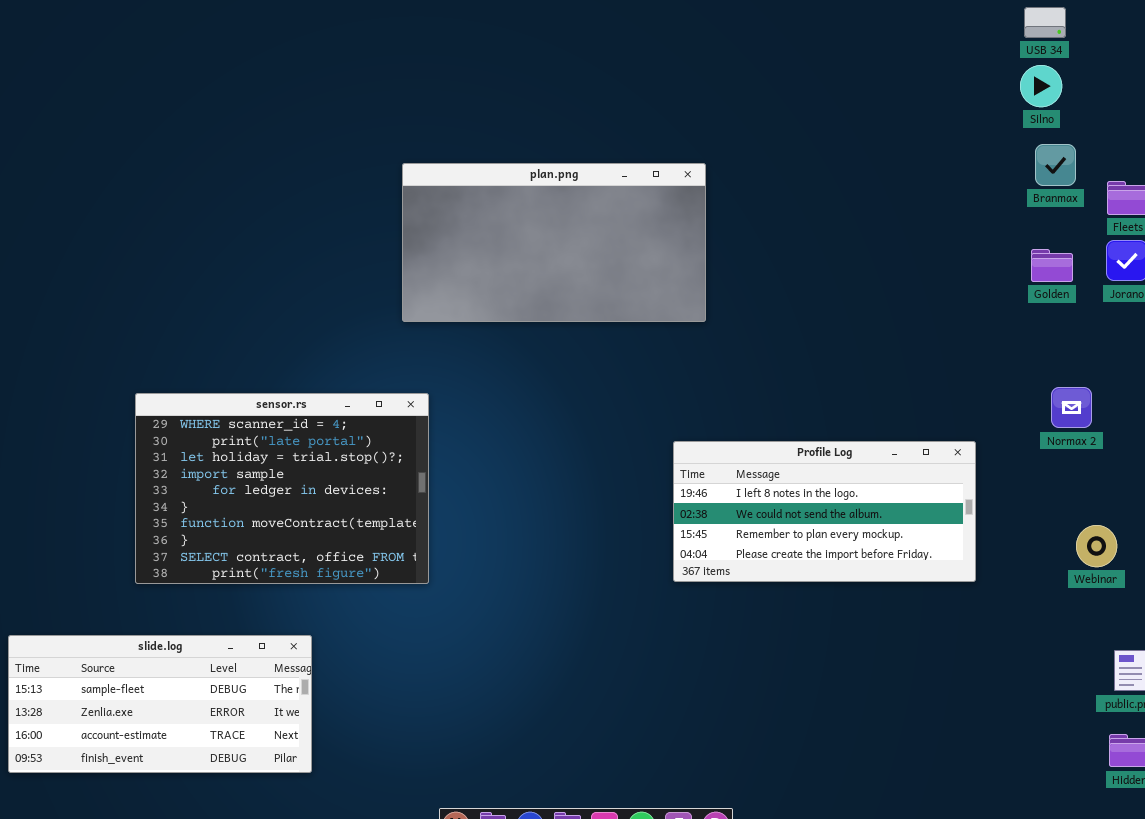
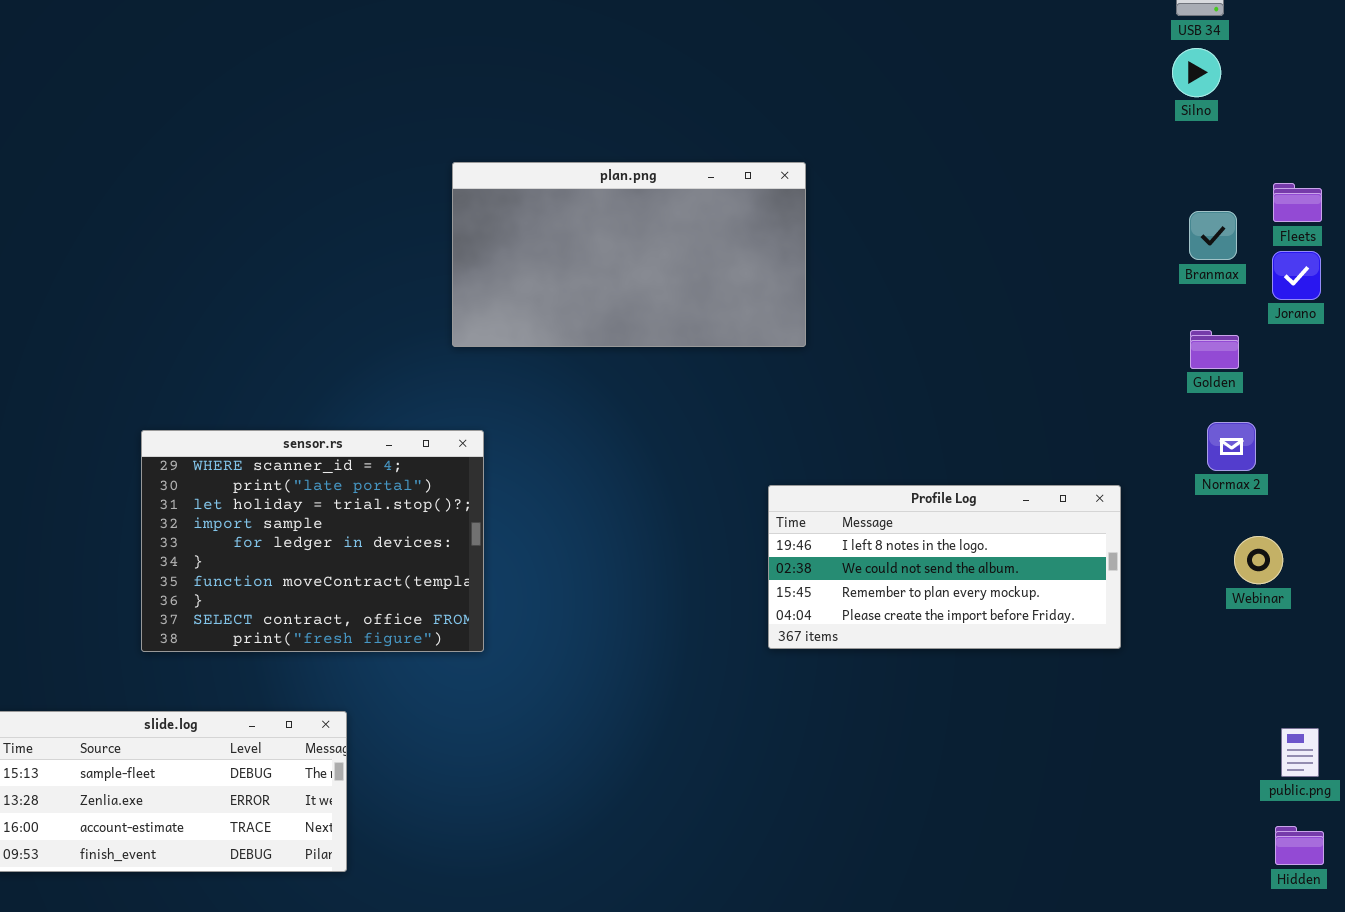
Branmax: [1035,144,1076,186] -> [1189,211,1237,260], moved
Golden: [1031,249,1073,282] -> [1190,330,1239,369], moved
Webinar: [1076,525,1117,567] -> [1234,536,1283,584], moved

